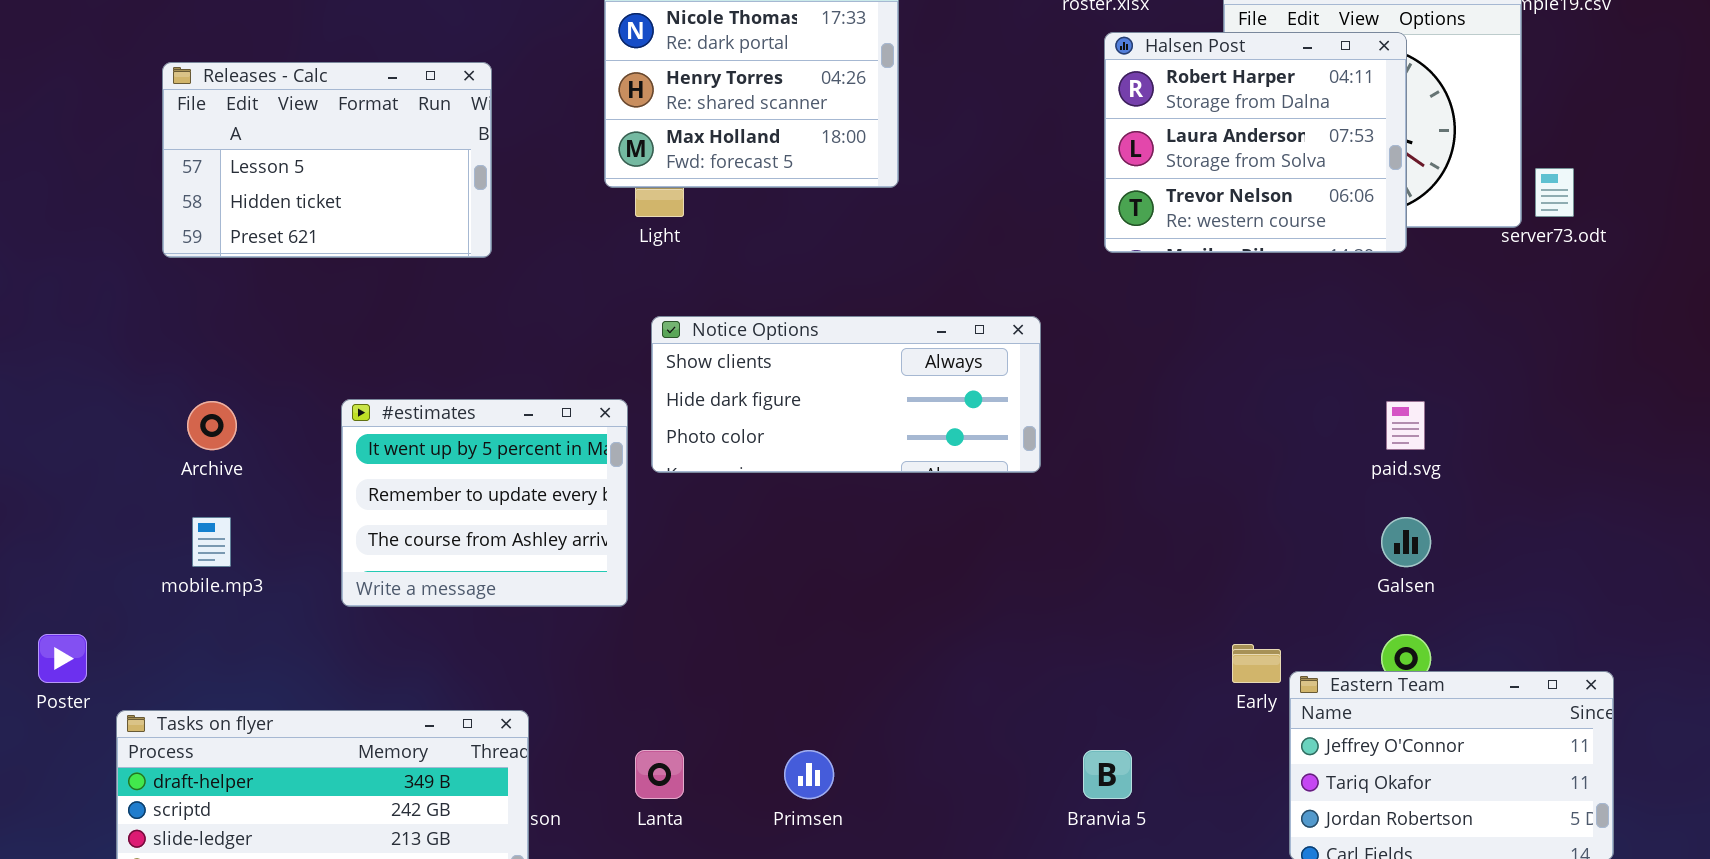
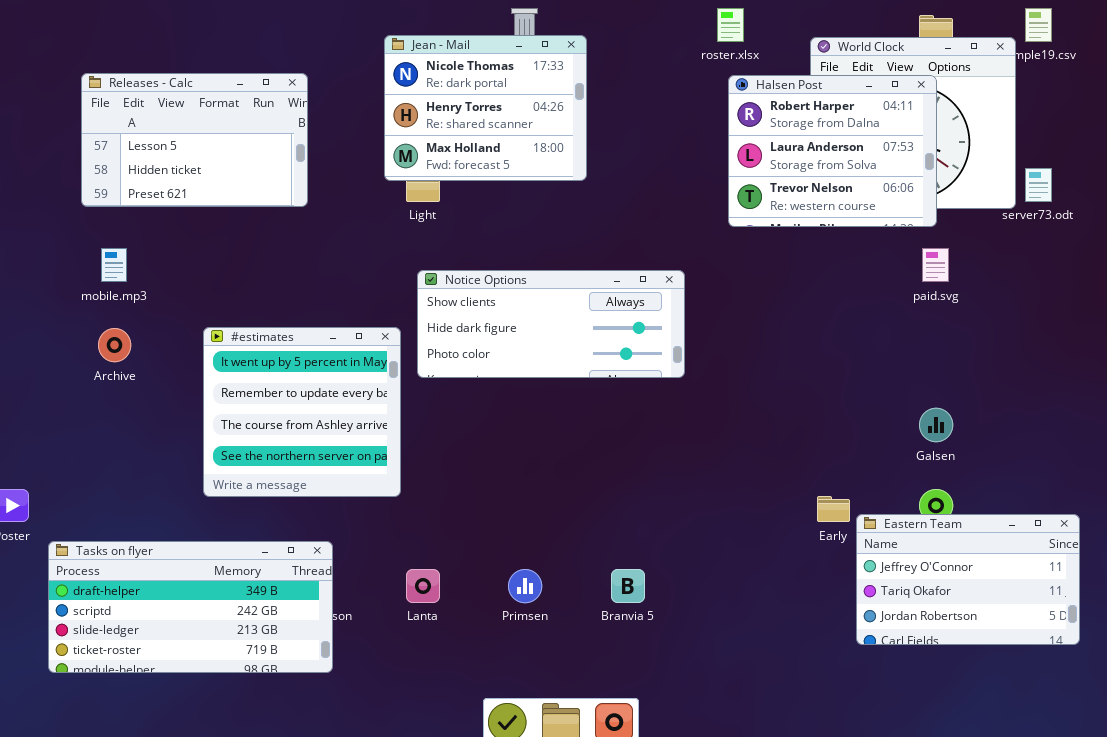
Releases - Calc: [162,62,492,258] -> [81,73,308,207], moved
#estimates: [341,399,628,607] -> [203,327,401,497], resized
paid.svg: [1386,401,1425,450] -> [922,248,949,282], moved
mobile.mp3: [192,517,231,567] -> [101,248,127,282], moved
Branvia 5: [1083,750,1132,799] -> [611,569,645,603], moved

